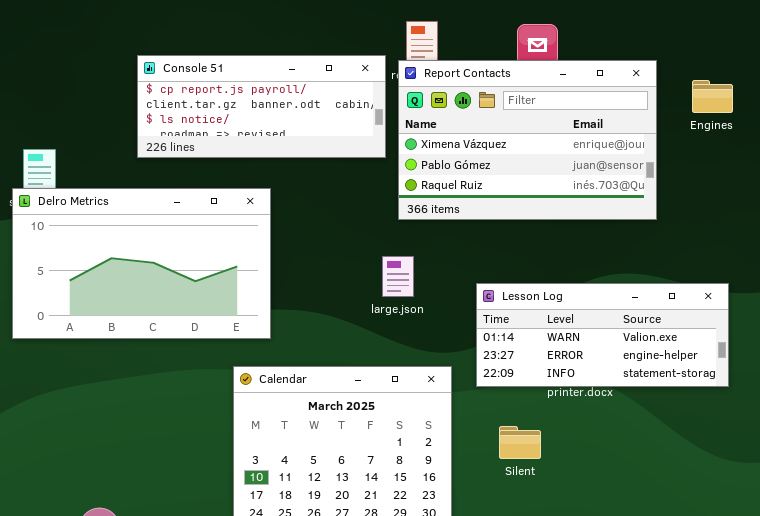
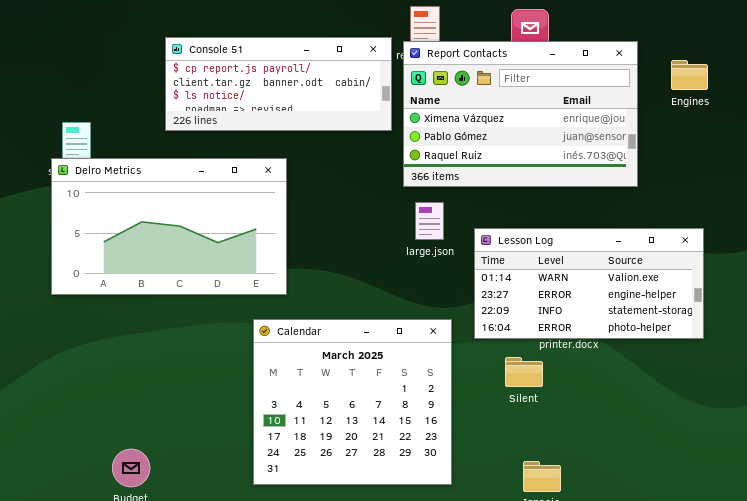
large.json: [382,256,414,297] -> [415,202,444,240], moved
Lesson Log: [476,283,729,387] -> [474,228,704,339], resized
Silent: [499,426,541,459] -> [505,357,543,387], moved

